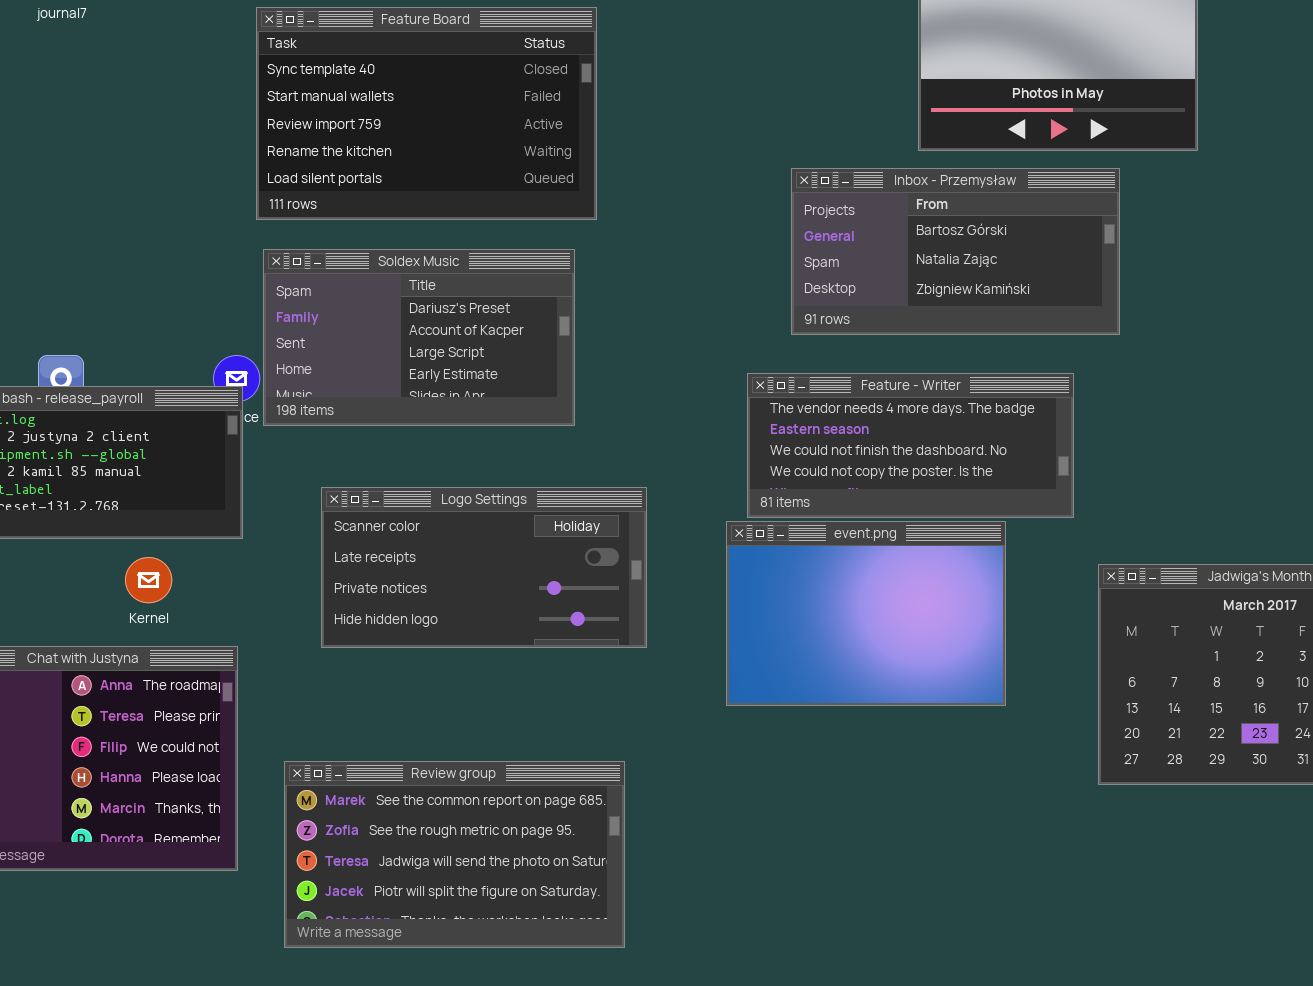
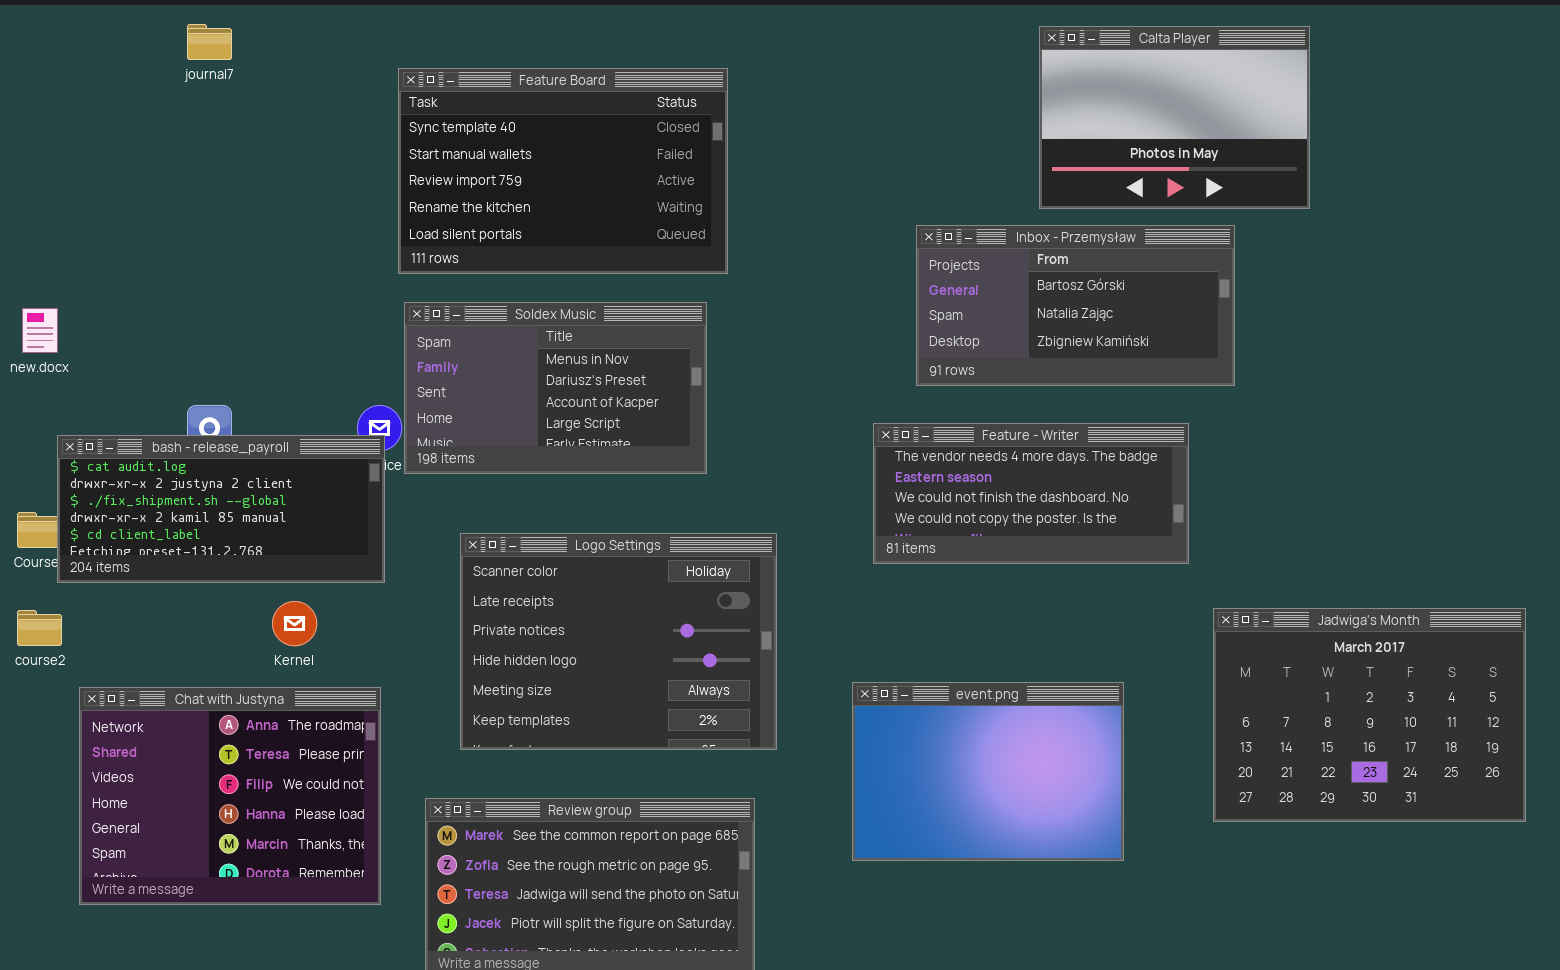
Soldex Music: [263,249,575,426] -> [404,302,707,474], scrolled up 1 row
Logo Settings: [321,487,647,648] -> [460,533,777,750], resized
event.png: [726,521,1006,706] -> [852,682,1124,861], moved

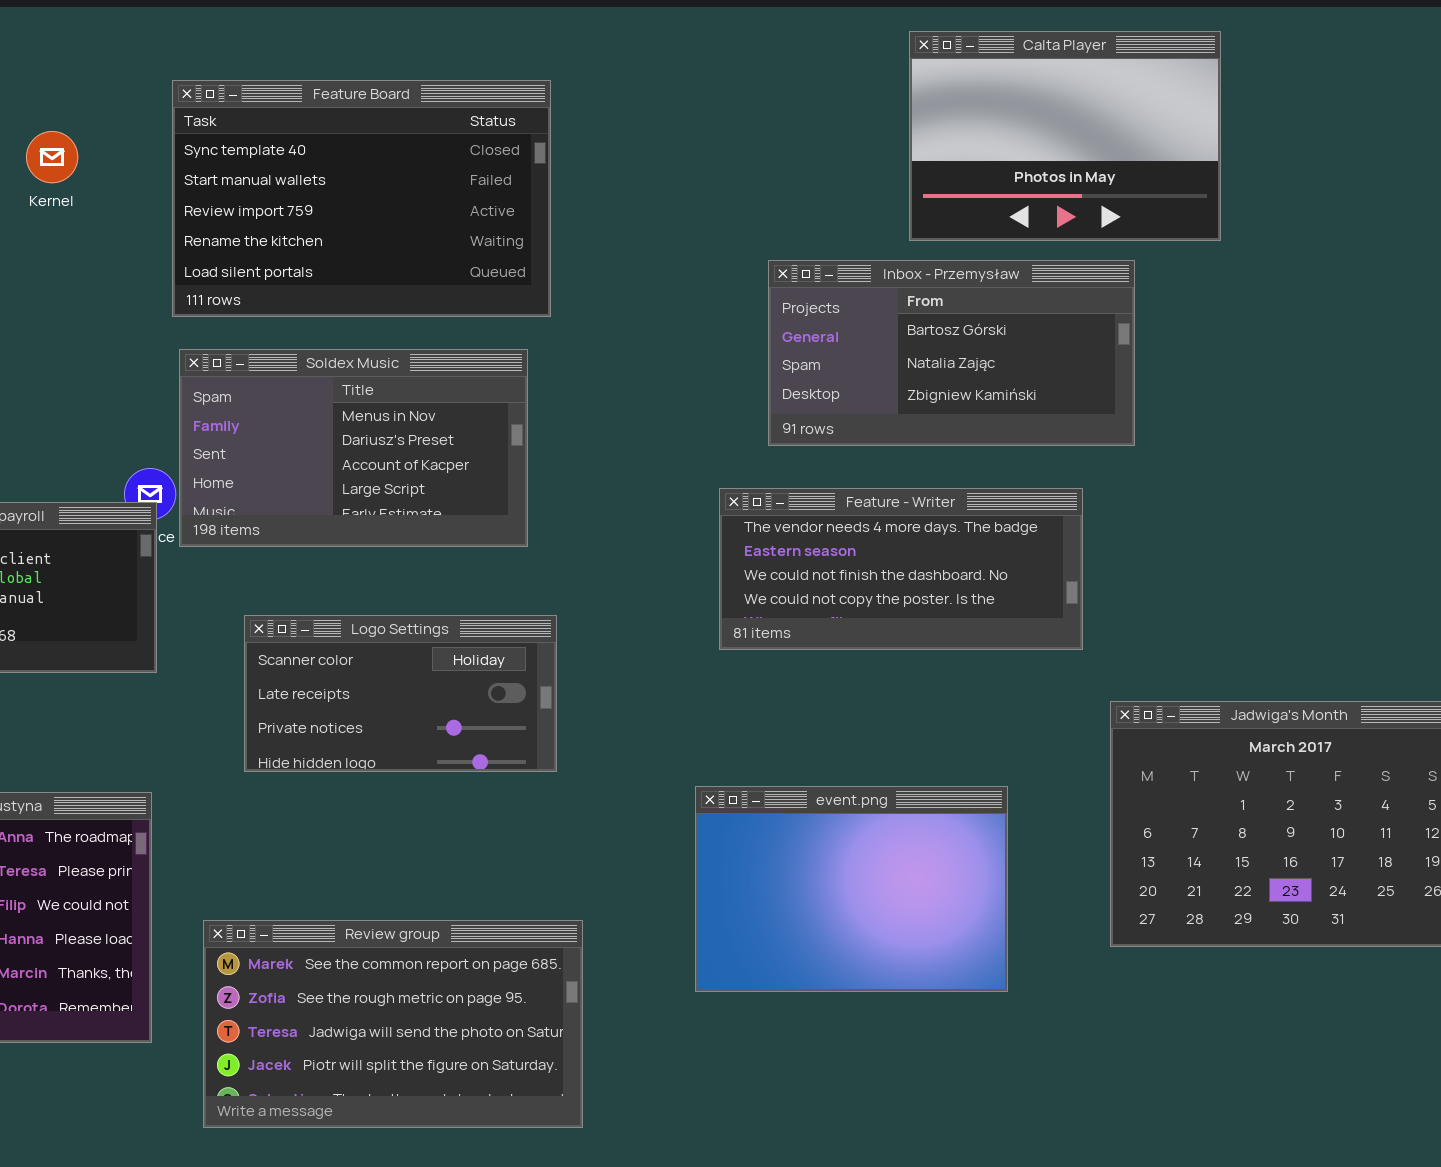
Logo Settings: [460,533,777,750] -> [244,615,557,772], resized
Kernel: [272,601,317,646] -> [26,131,78,183], moved

